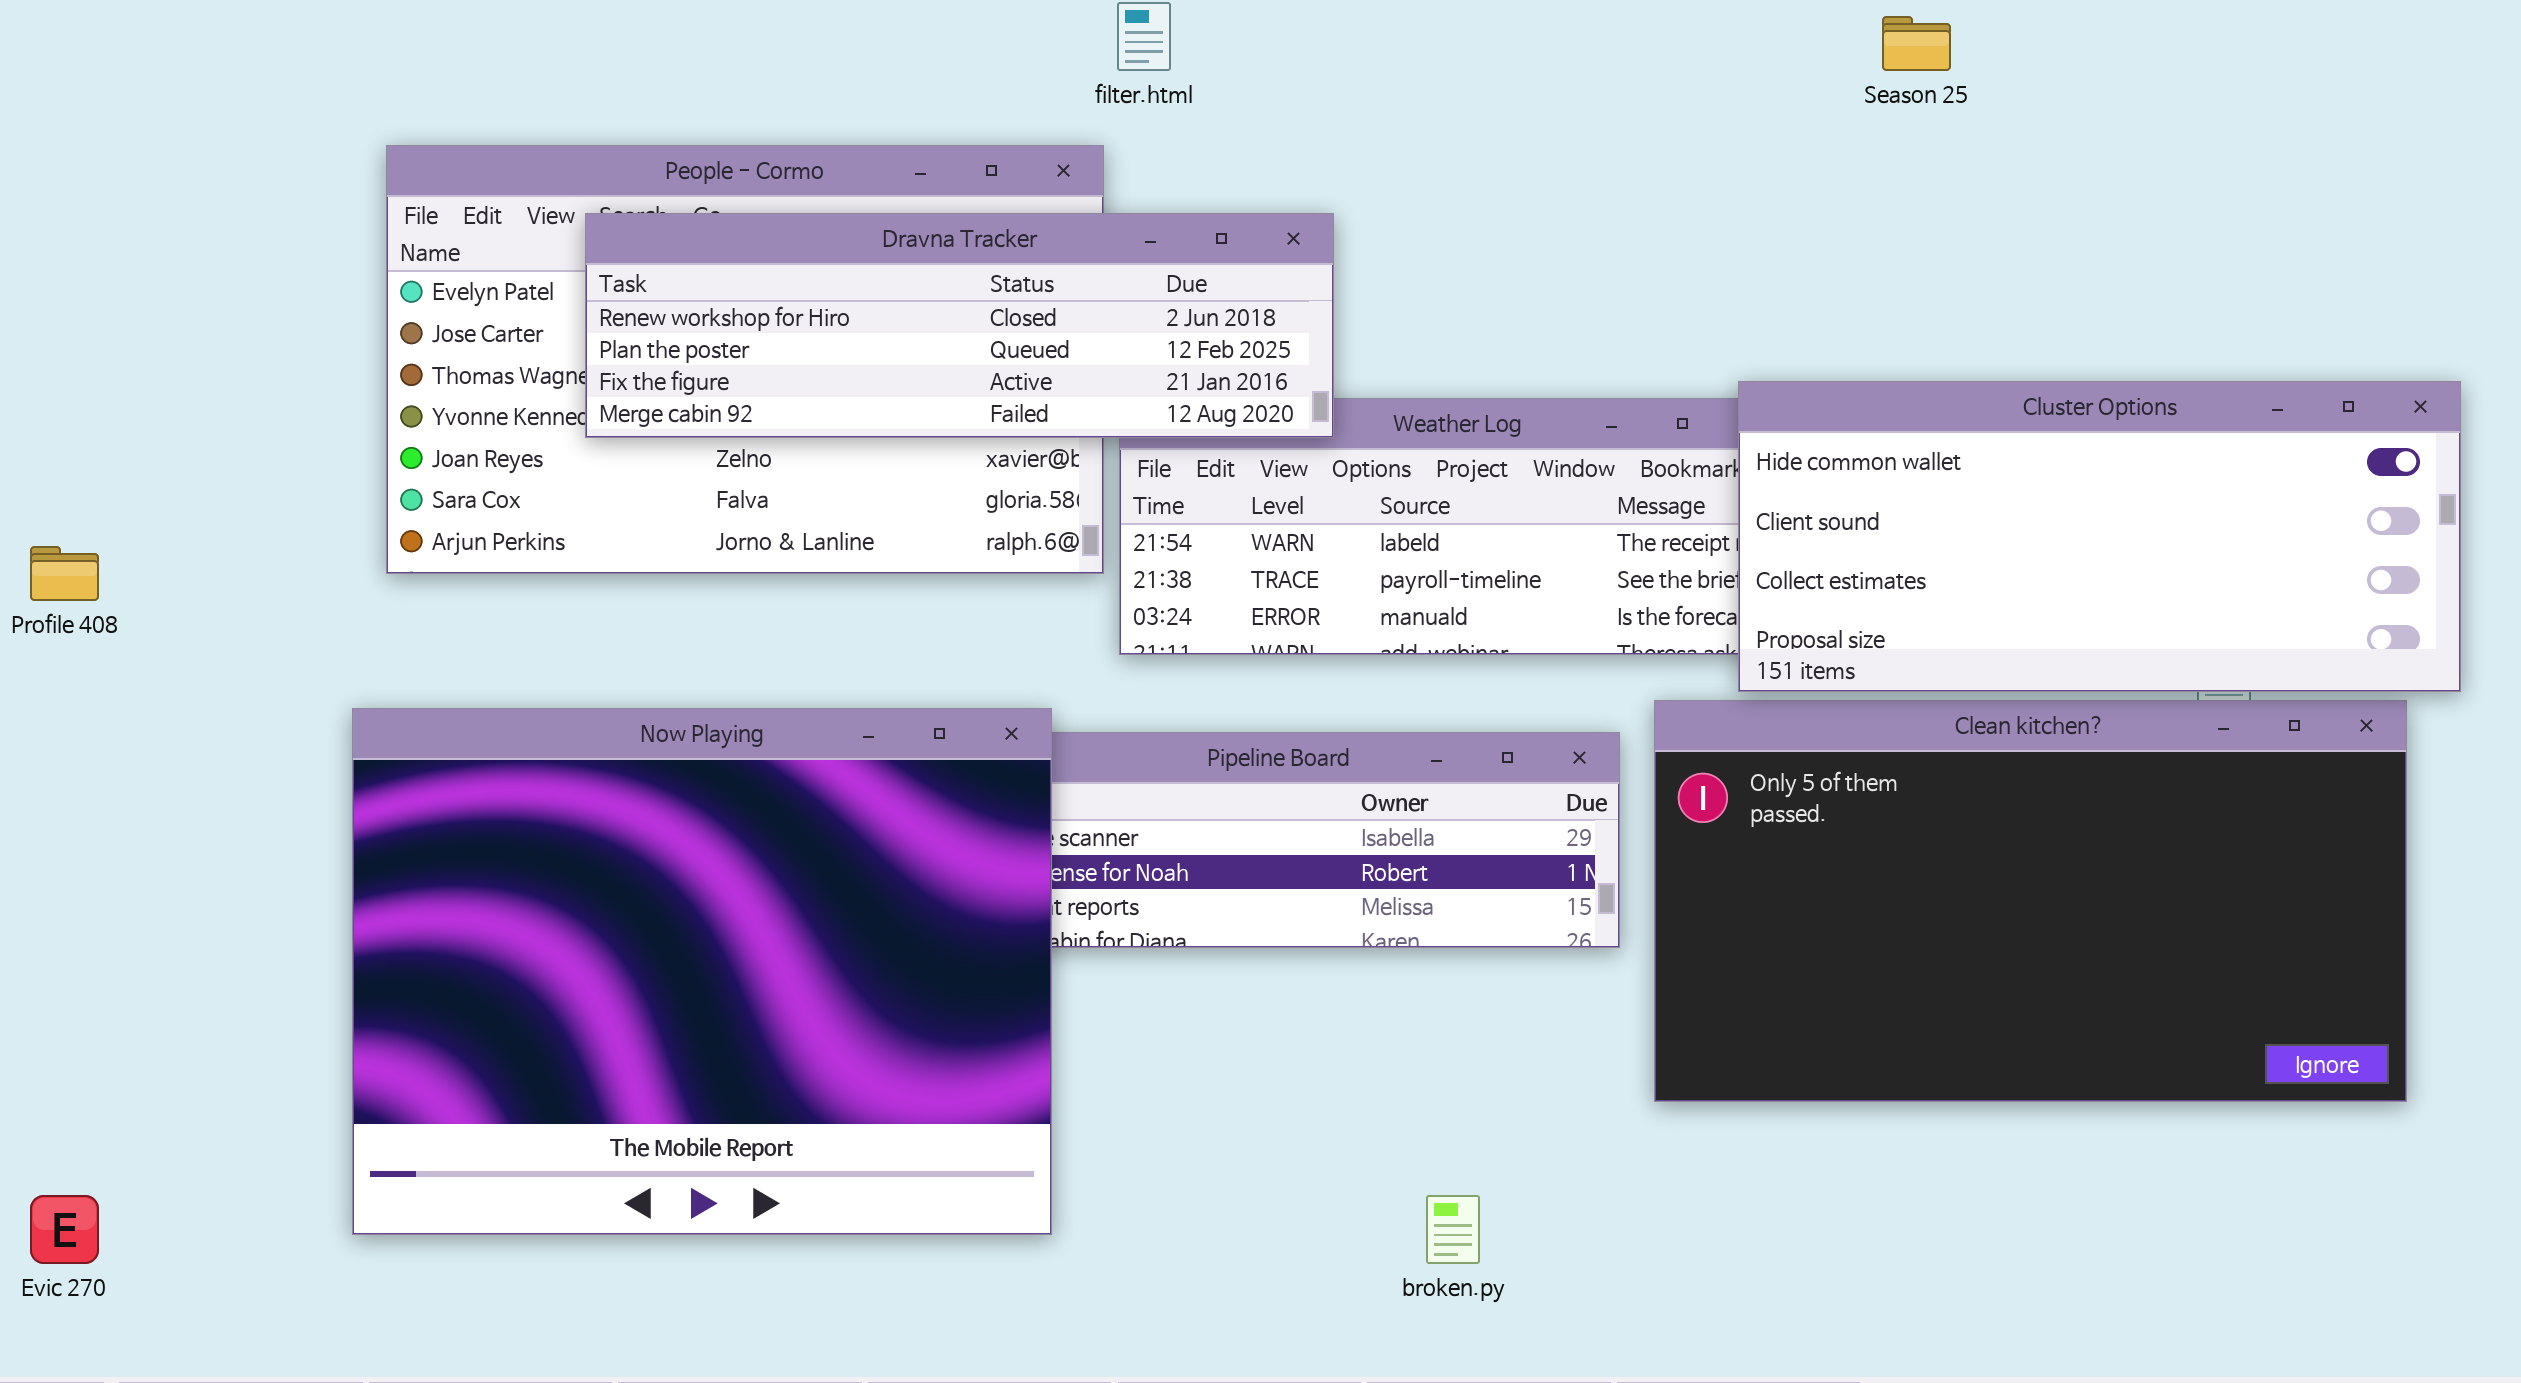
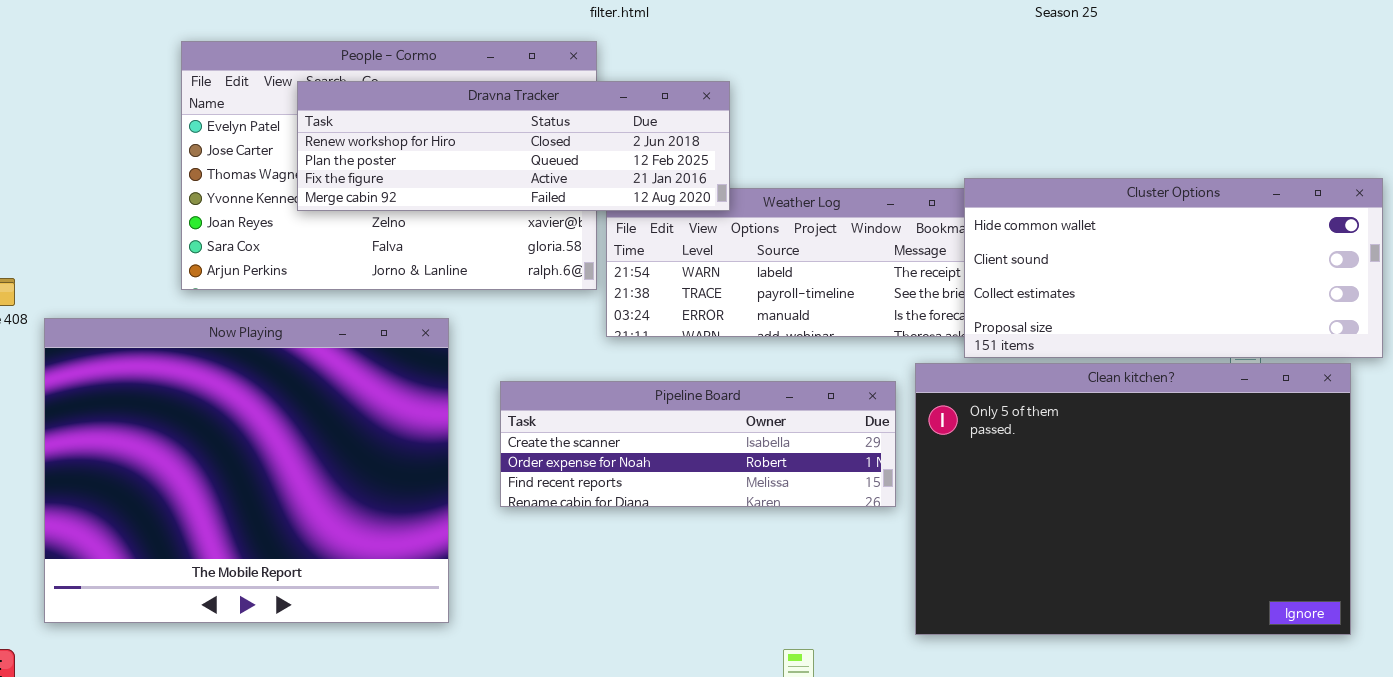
Clean kitchen?: [1654,700,2407,1102] -> [915,363,1351,635], resized
Now Playing: [352,708,1052,1235] -> [44,318,449,623], moved

